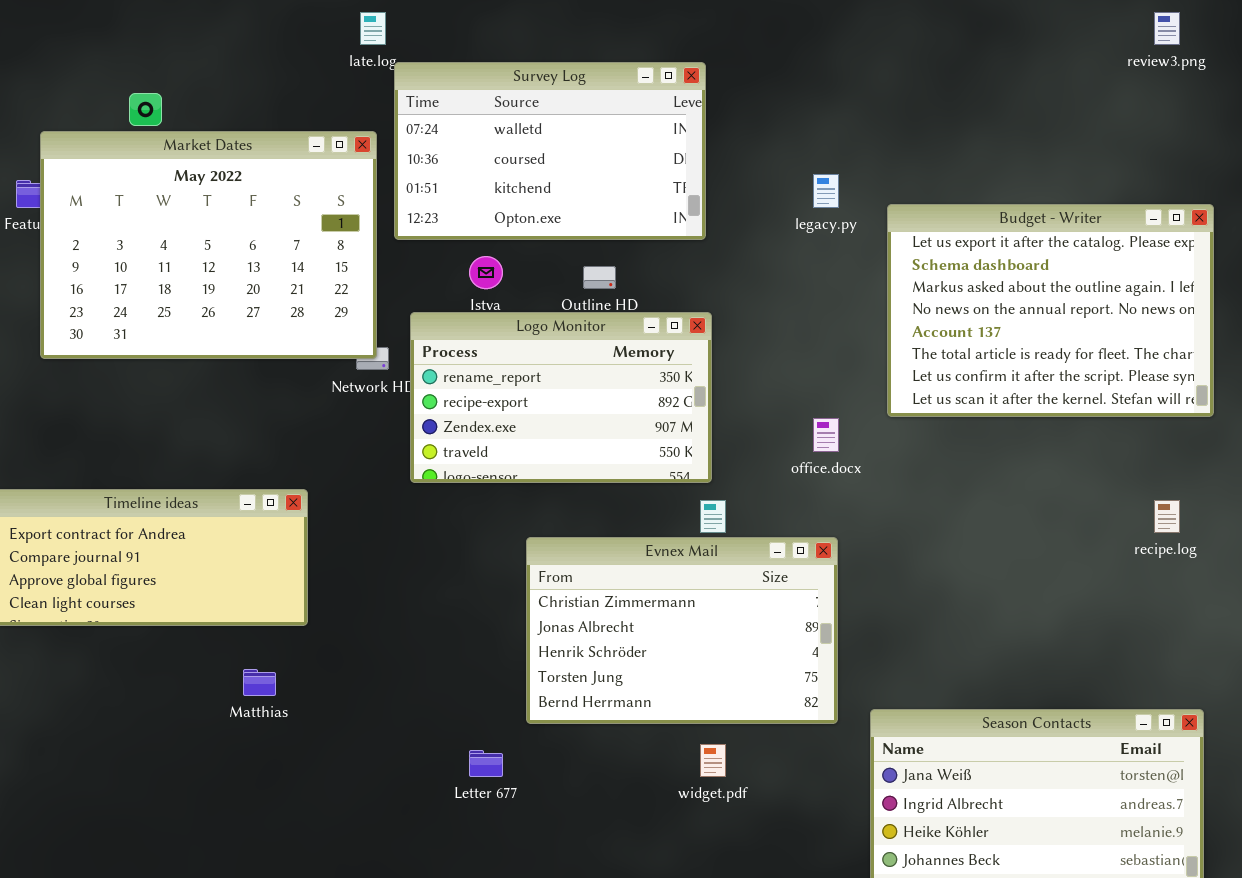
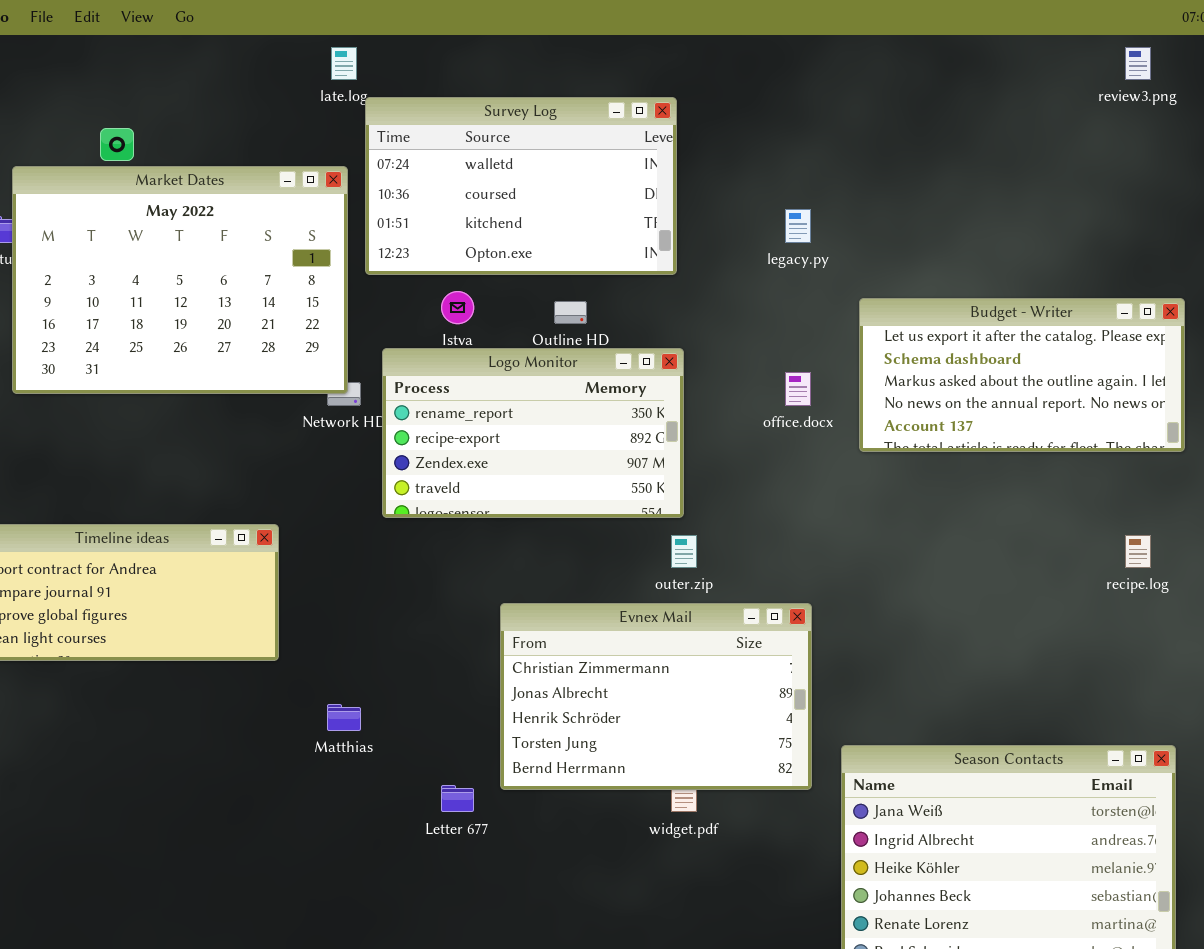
Budget - Writer: [887,204,1214,417] -> [859,298,1185,452], resized
office.docx: [813,418,839,452] -> [785,372,811,406], moved
Evnex Mail: [526,537,838,724] -> [500,603,812,790], moved
Matthias: [243,669,276,696] -> [327,704,361,731], moved

